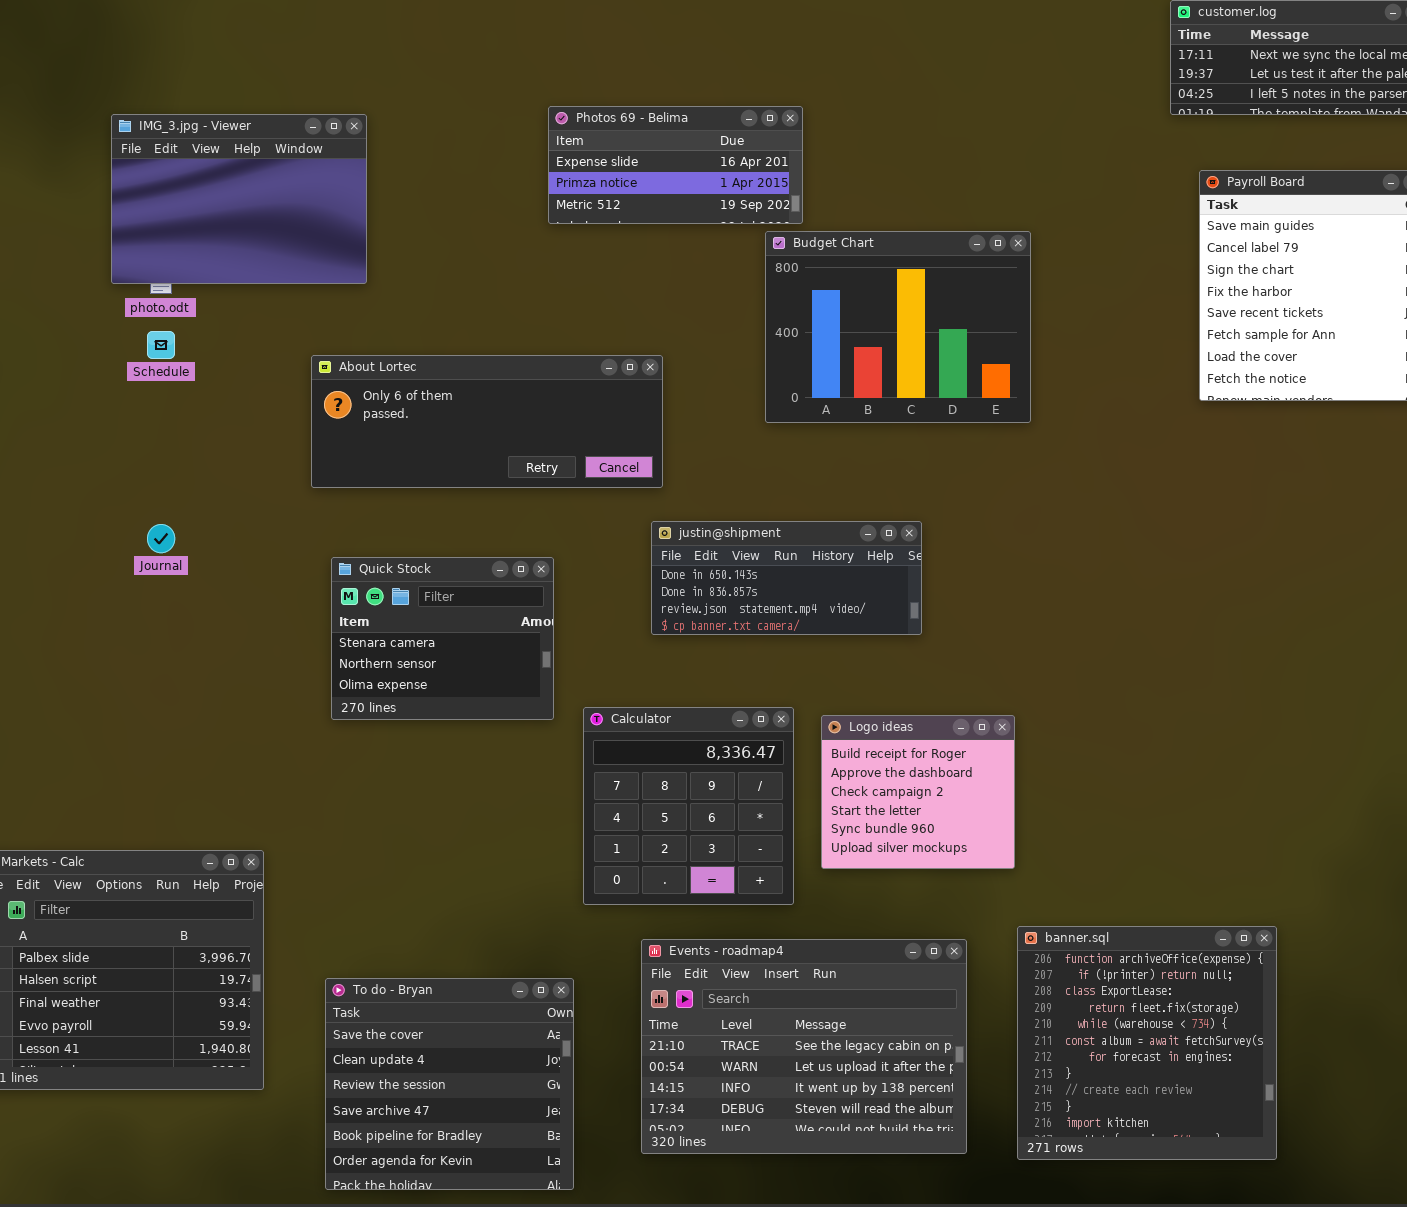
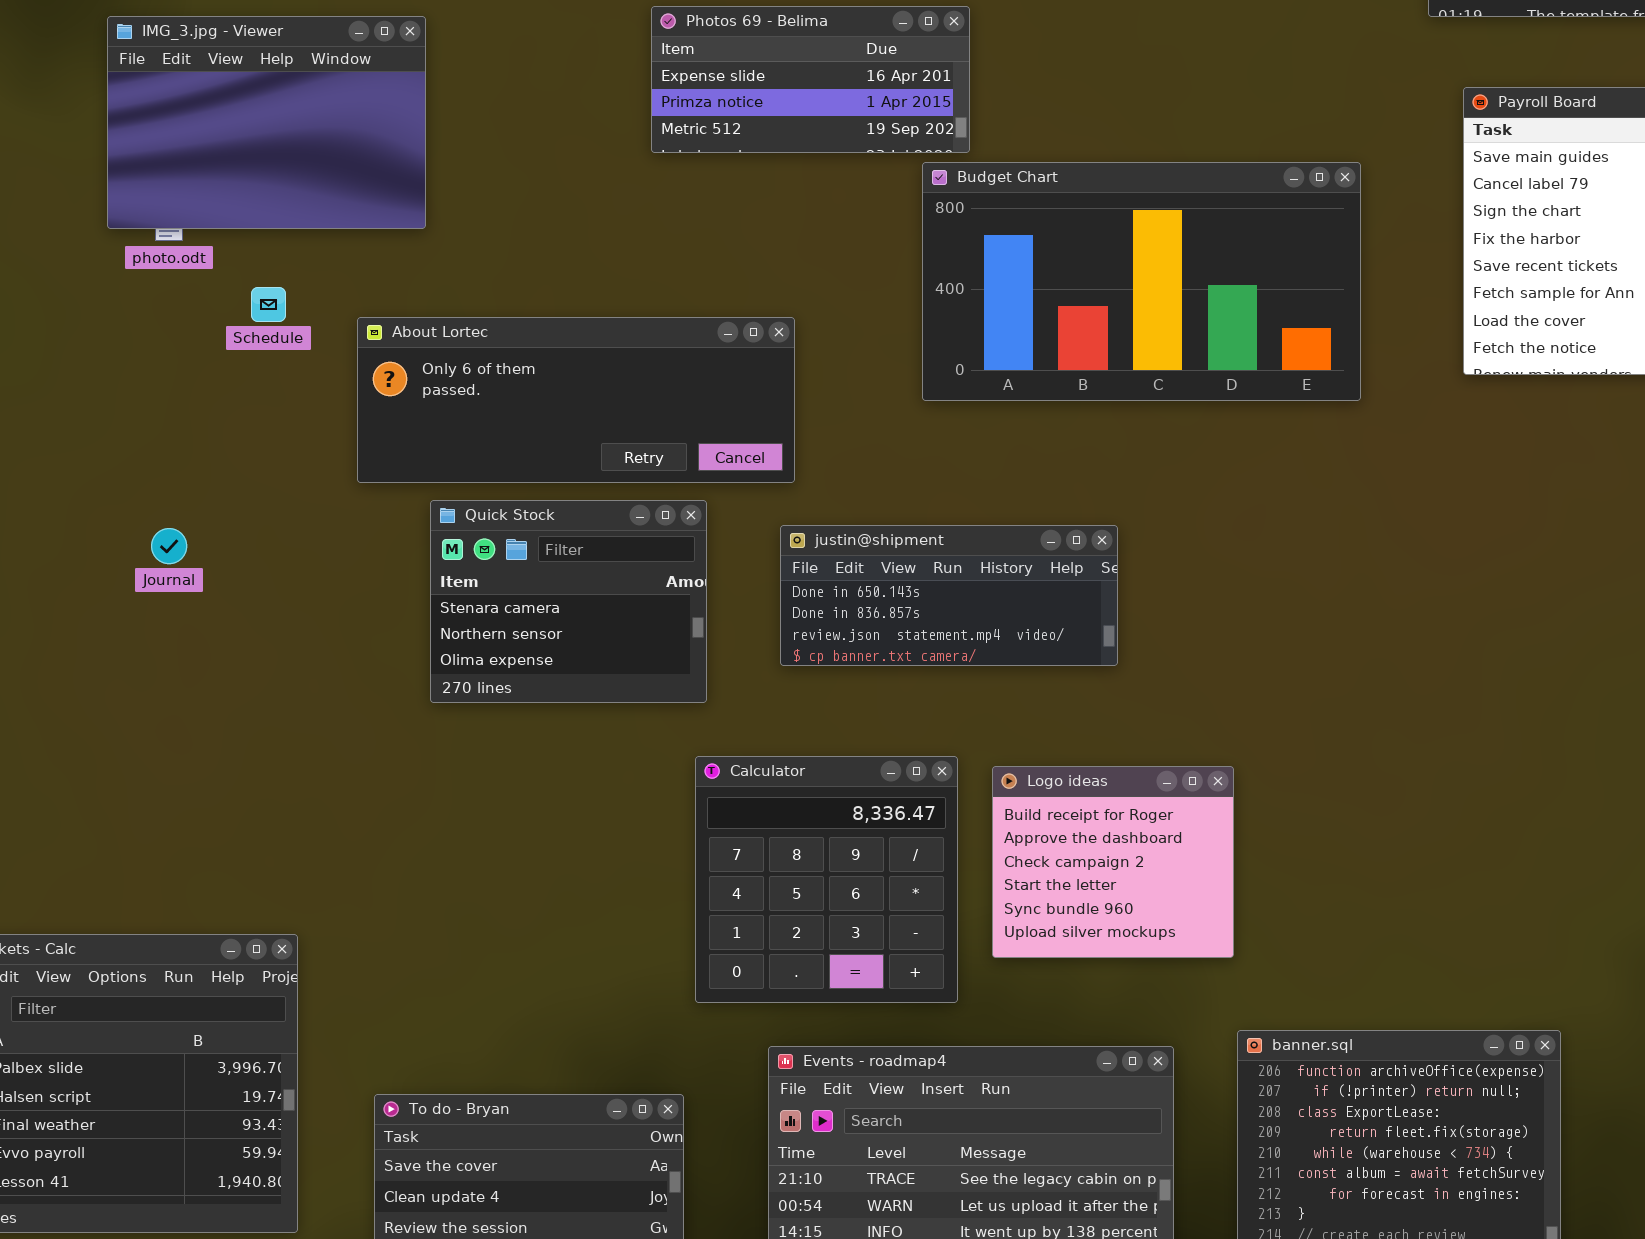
Budget Chart: [765,231,1031,423] -> [922,162,1361,401], resized
Schedule: [147,331,175,359] -> [251,287,286,322], moved
Quick Stock: [331,557,554,720] -> [430,500,707,703], moved

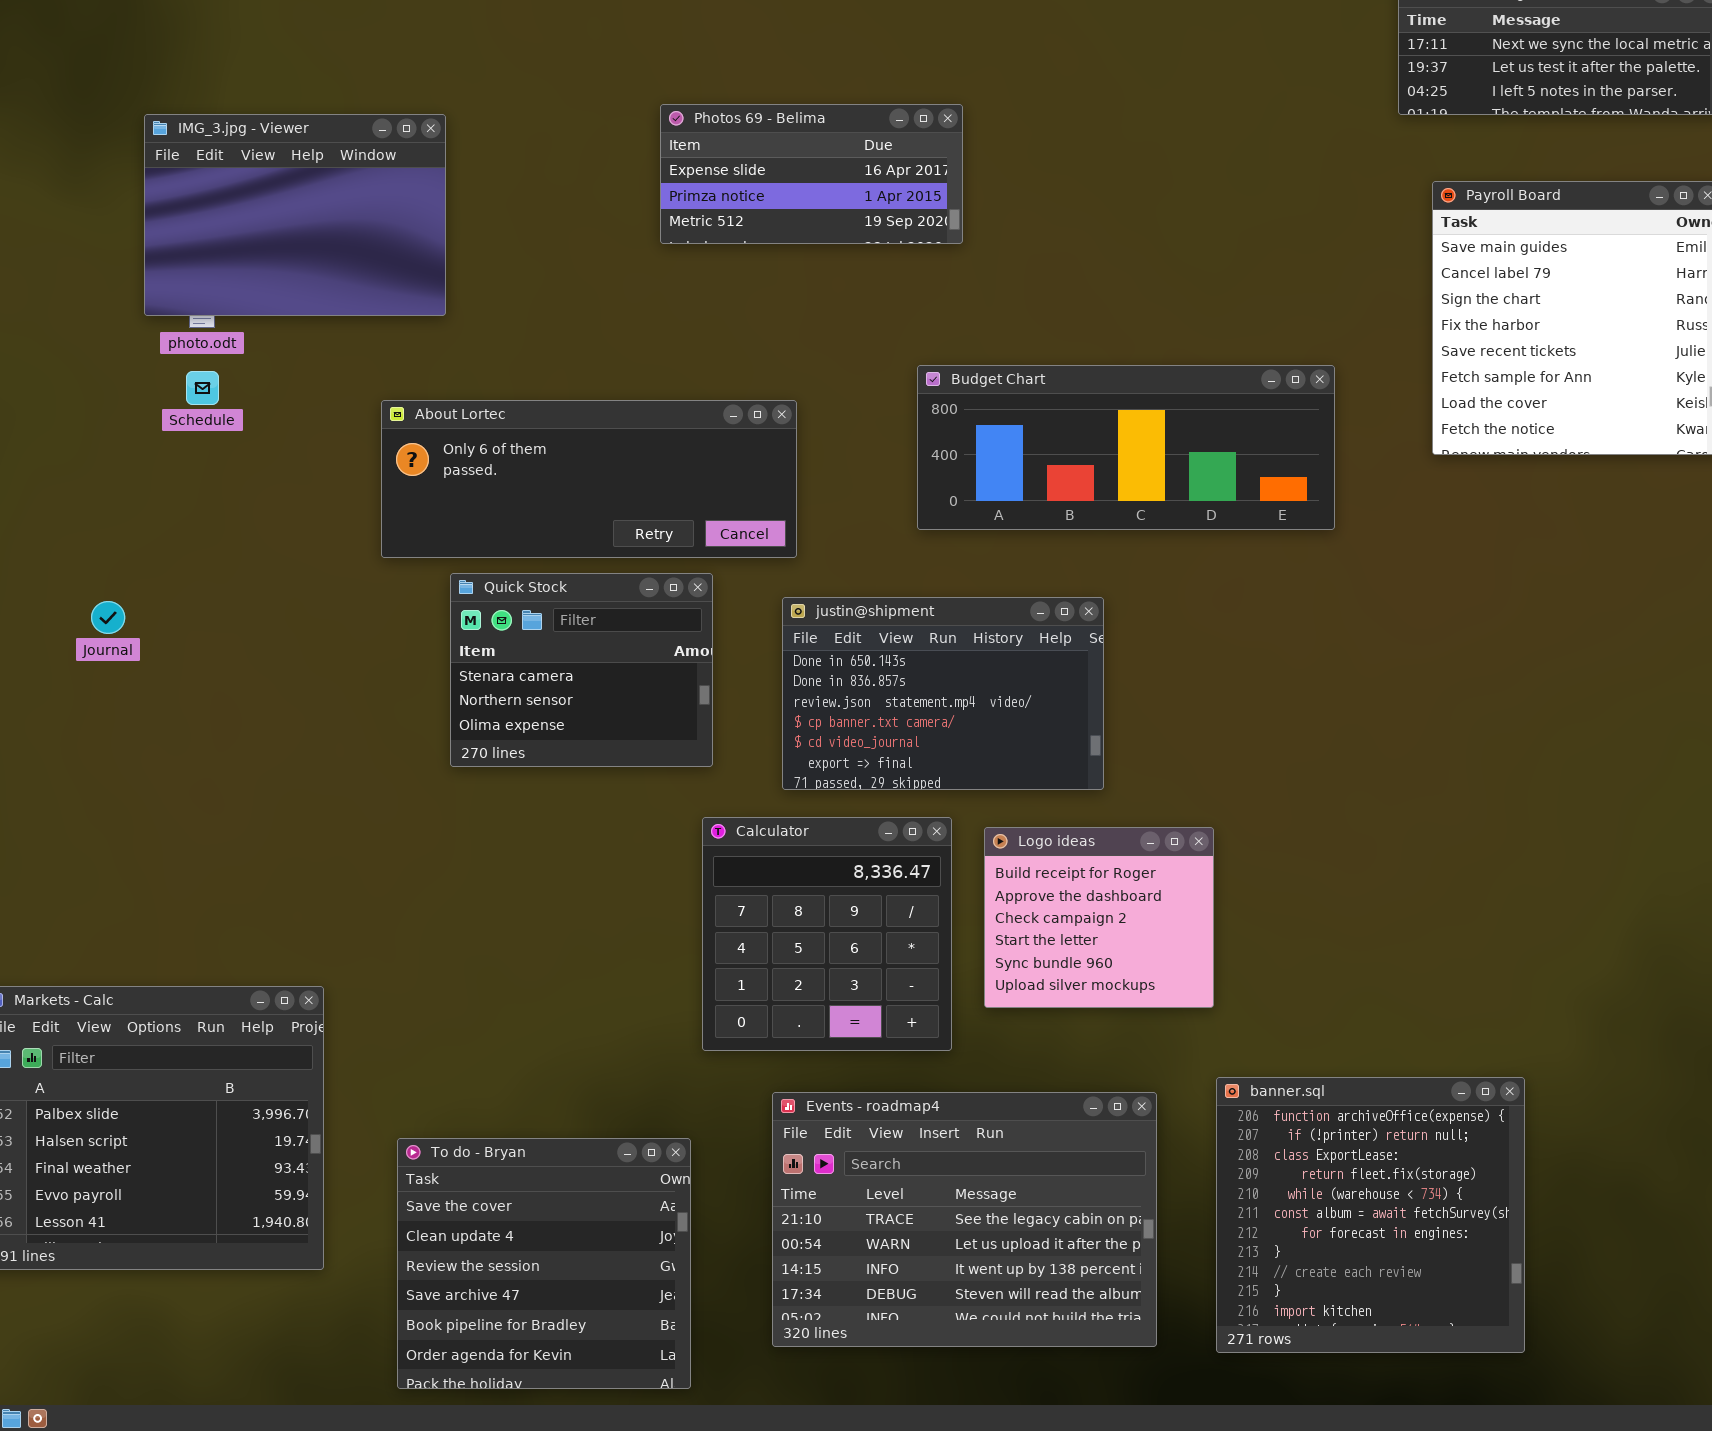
Budget Chart: [922,162,1361,401] -> [917,365,1335,530], moved, resized
Schedule: [251,287,286,322] -> [186,371,219,405], moved
justin@shipment: [780,525,1118,666] -> [782,597,1104,790], resized
Journal: [151,528,187,564] -> [91,601,125,634], moved

